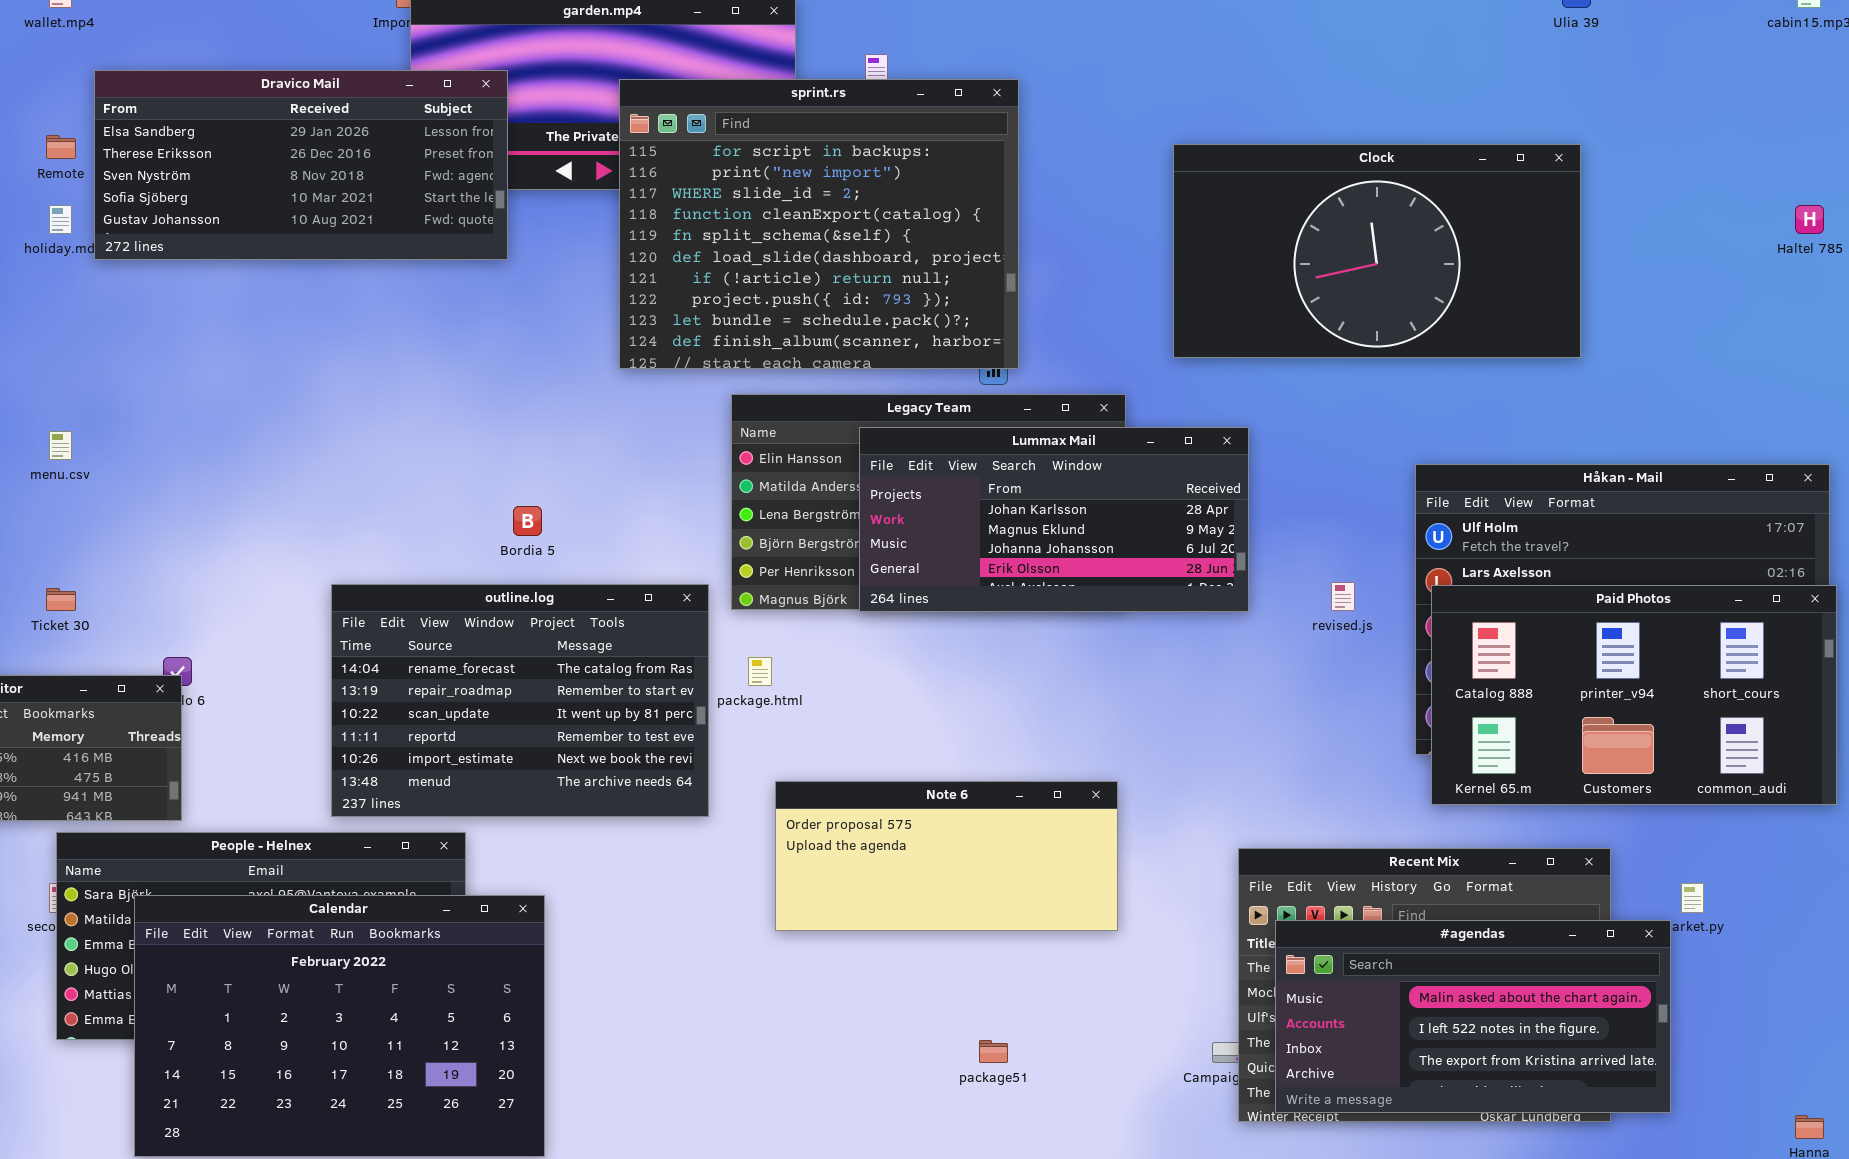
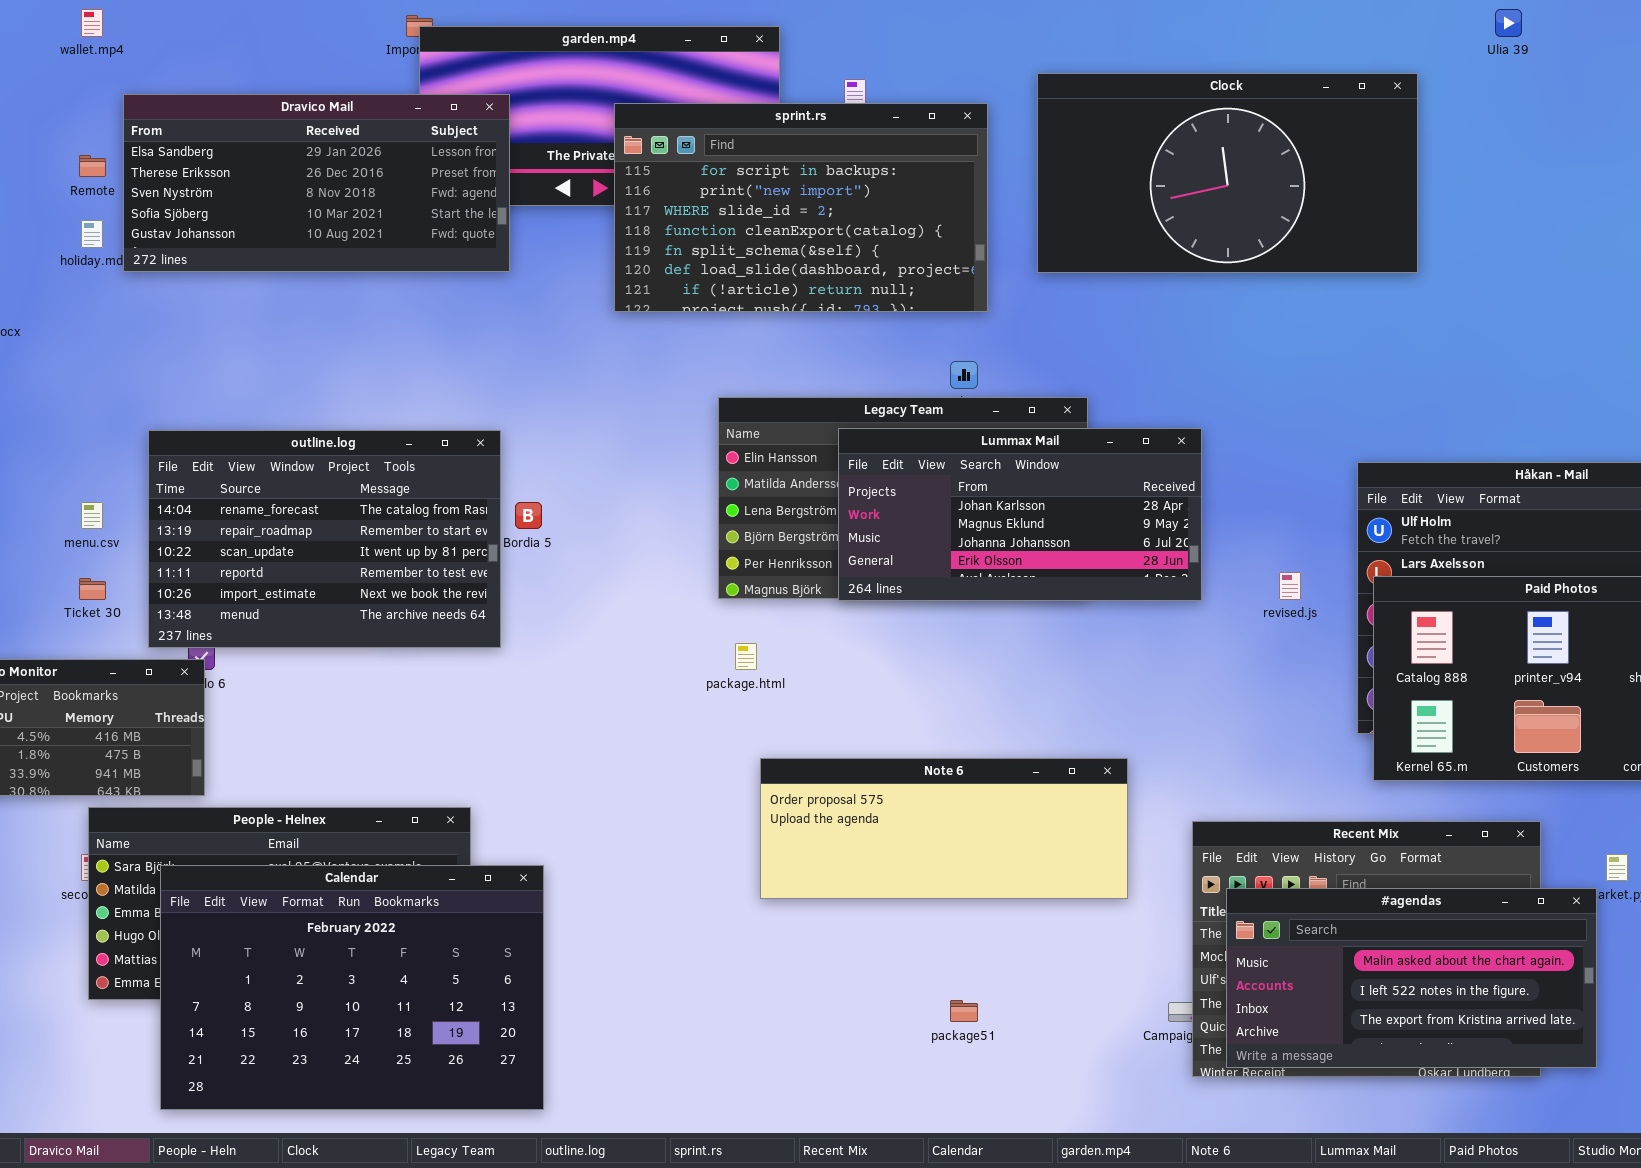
sprint.rs: [619,79,1019,369] -> [614,103,988,312], resized
Clock: [1173,144,1581,358] -> [1037,73,1418,273], moved
menu.csv: [49,431,72,460] -> [81,502,103,529], moved
outline.log: [331,584,709,817] -> [148,430,501,648], moved
Note 6: [775,781,1118,931] -> [760,758,1128,899], resized

